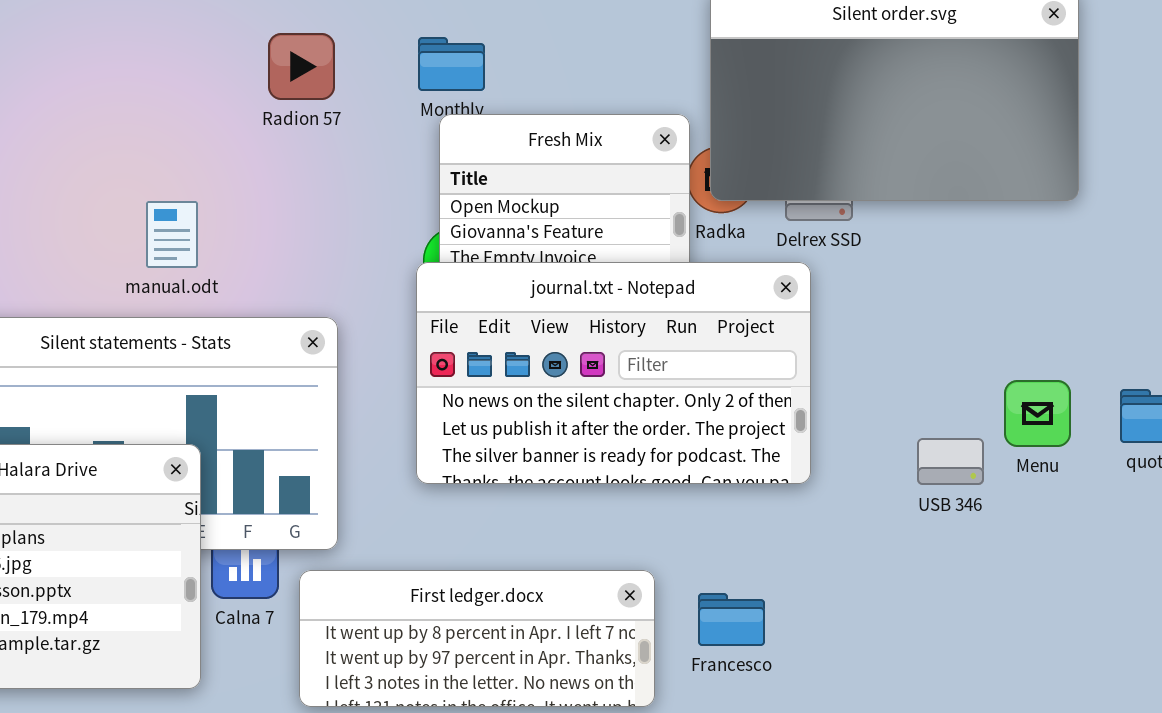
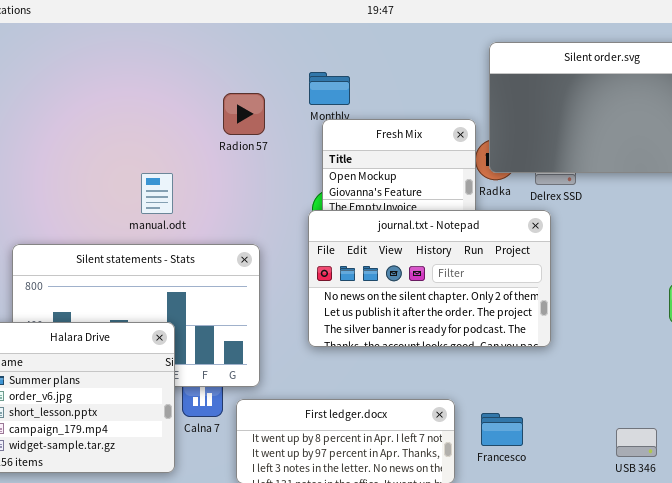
Radion 57: [268,33,335,100] -> [223,93,265,135], moved
USB 346: [917,438,984,485] -> [616,428,657,457], moved

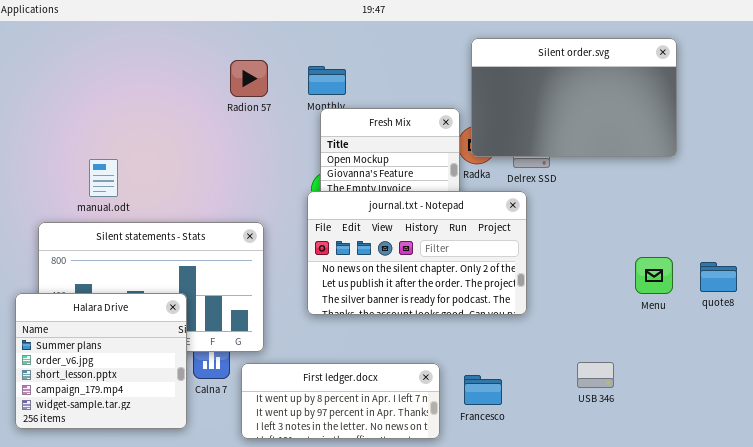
Radion 57: [223,93,265,135] -> [230,60,268,97], moved
manual.odt: [141,173,173,214] -> [89,159,118,197], moved
USB 346: [616,428,657,457] -> [577,362,614,388], moved

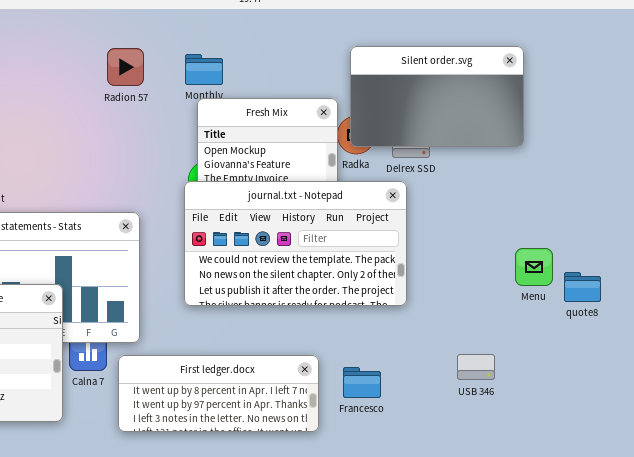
Silent order.svg: [471,38,677,157] -> [350,46,524,147], resized
journal.txt - Notepad: [307,191,527,315] -> [184,181,407,306], scrolled up 1 row
quote8: [700,262,737,292] -> [564,272,601,302], moved

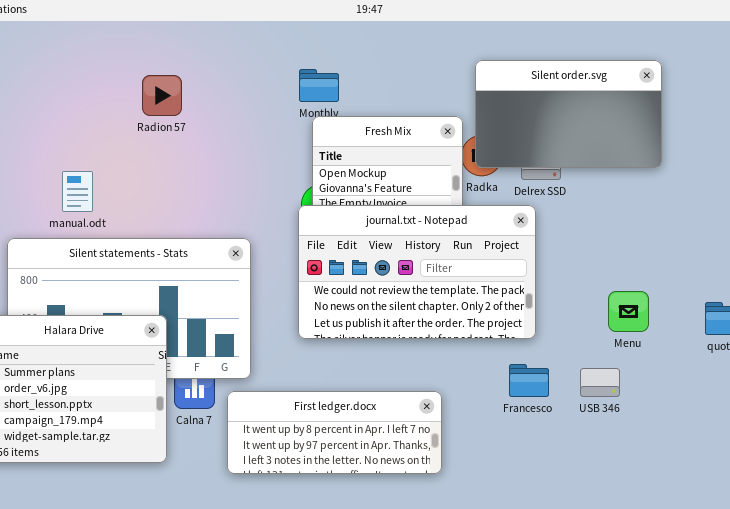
Radion 57: [107,48,144,86] -> [142,75,182,116], moved
Menu: [515,248,553,286] -> [608,291,649,332], moved
USB 346: [457,354,495,380] -> [580,368,620,397], moved
Francesco: [343,367,381,398] -> [509,364,549,397], moved

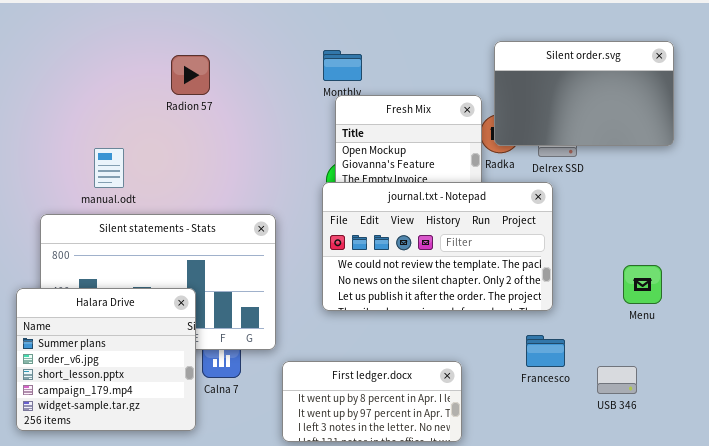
USB 346: [580,368,620,397] -> [597,366,637,394], moved
First ledger.docx: [227,391,442,474] -> [282,361,462,442], resized

